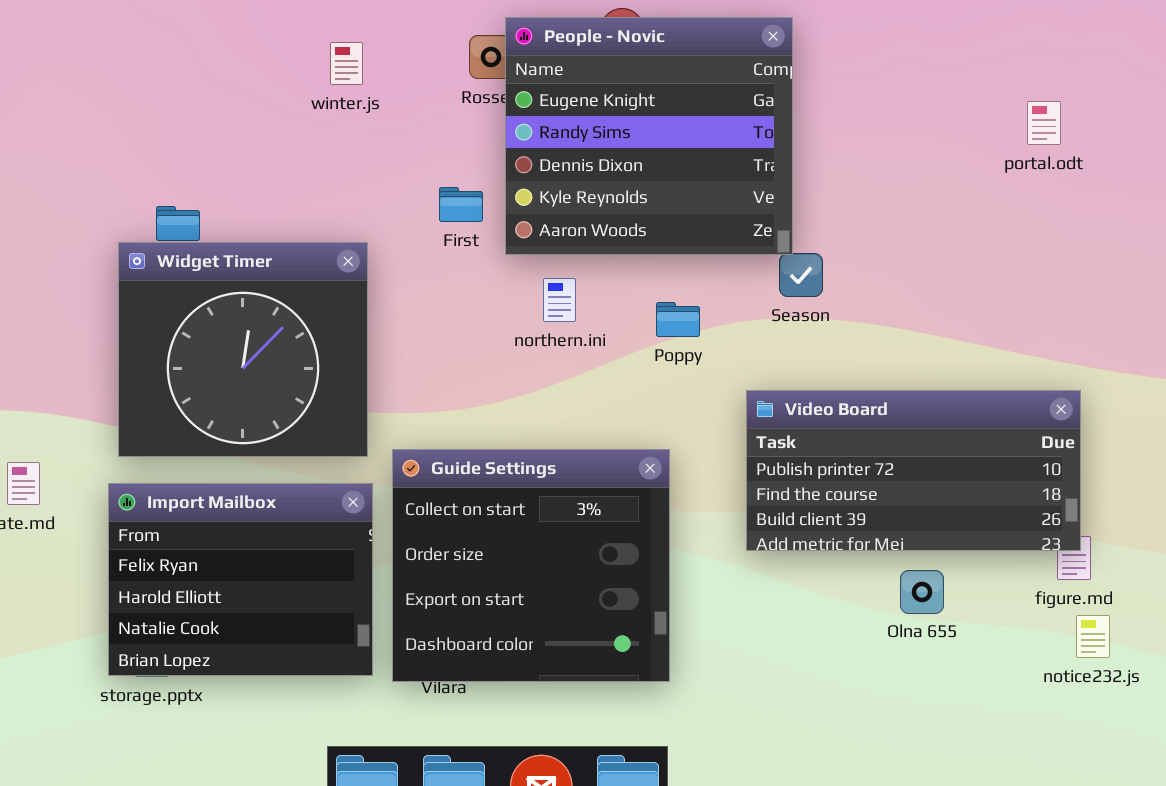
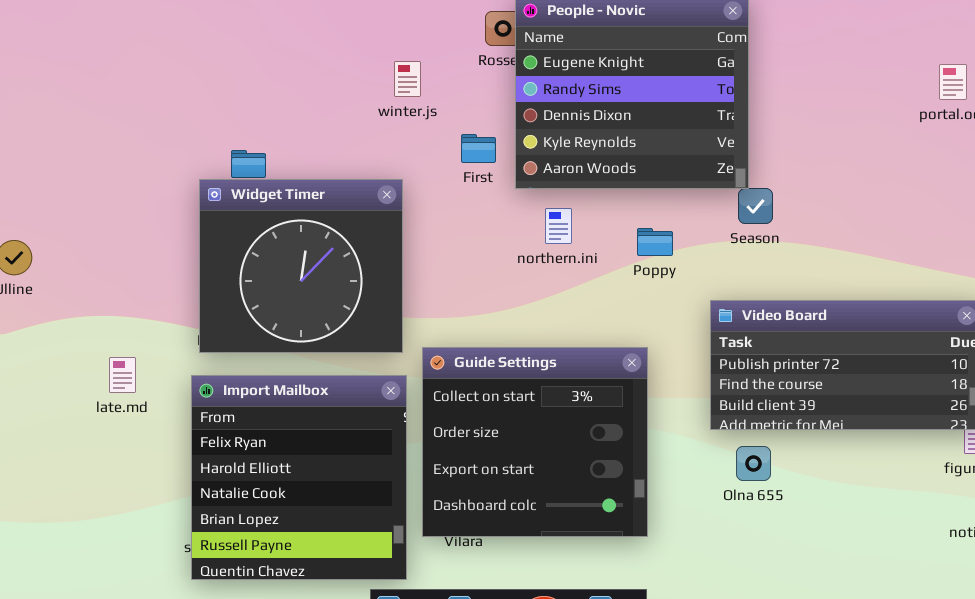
winter.js: [330,42,363,85] -> [394,61,421,97], moved
Import Mailbox: [108,483,373,676] -> [191,375,407,580], resized
Olna 655: [900,570,944,614] -> [736,446,771,481], moved

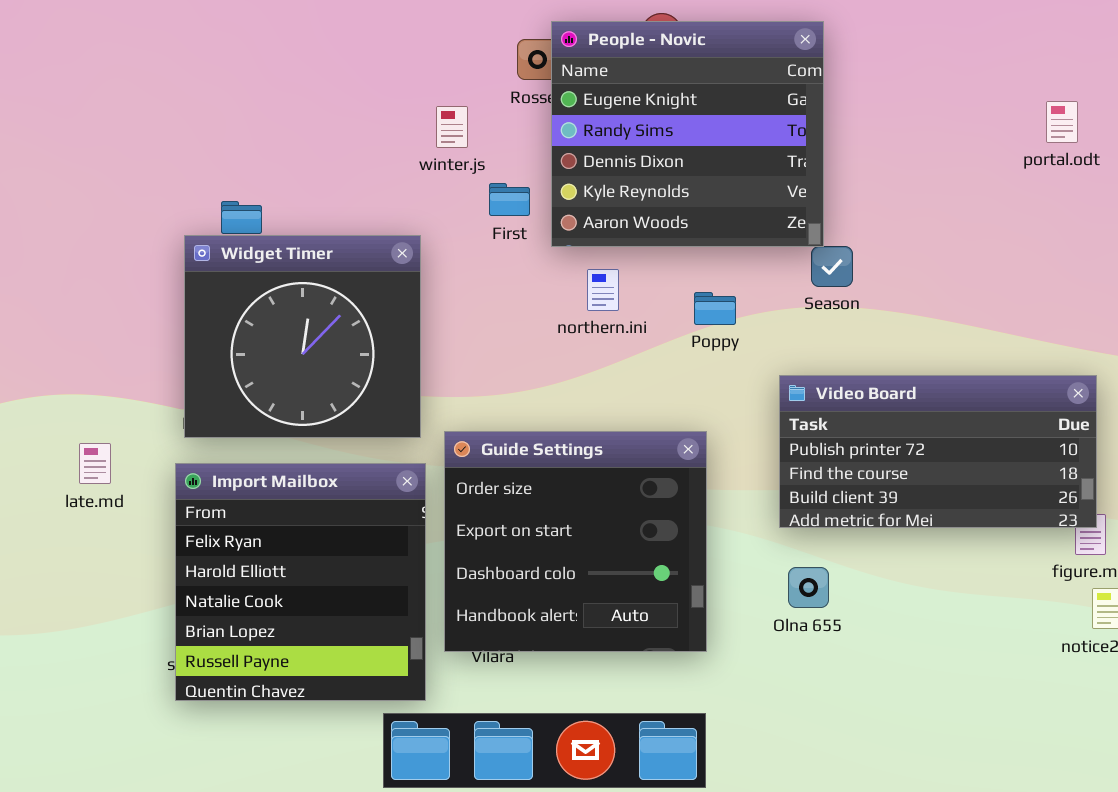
winter.js: [394,61,421,97] -> [436,106,468,148], moved
Guide Settings: [422,347,648,537] -> [444,431,707,652], scrolled down 1 row
Olna 655: [736,446,771,481] -> [788,567,829,608], moved

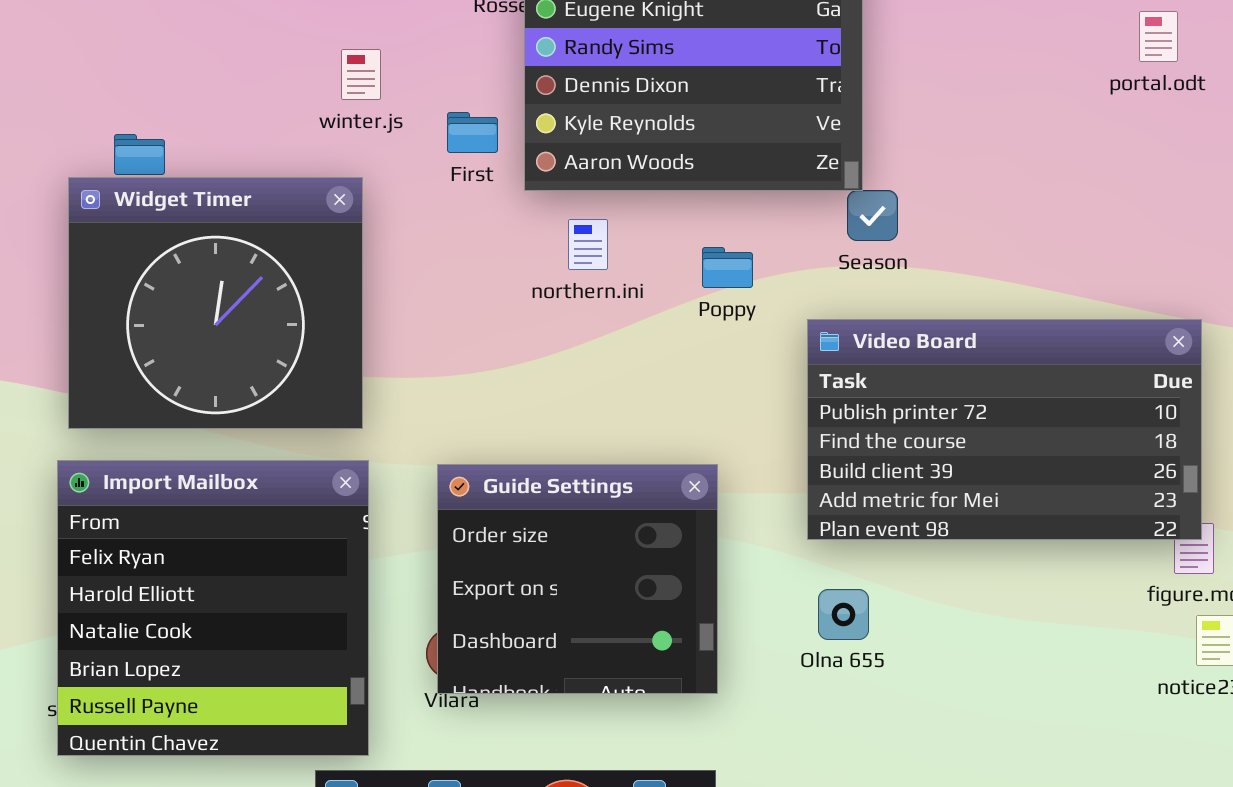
winter.js: [436,106,468,148] -> [341,49,381,100], moved
Video Board: [779,375,1097,528] -> [807,319,1202,540], resized
Guide Settings: [444,431,707,652] -> [437,464,718,694], resized

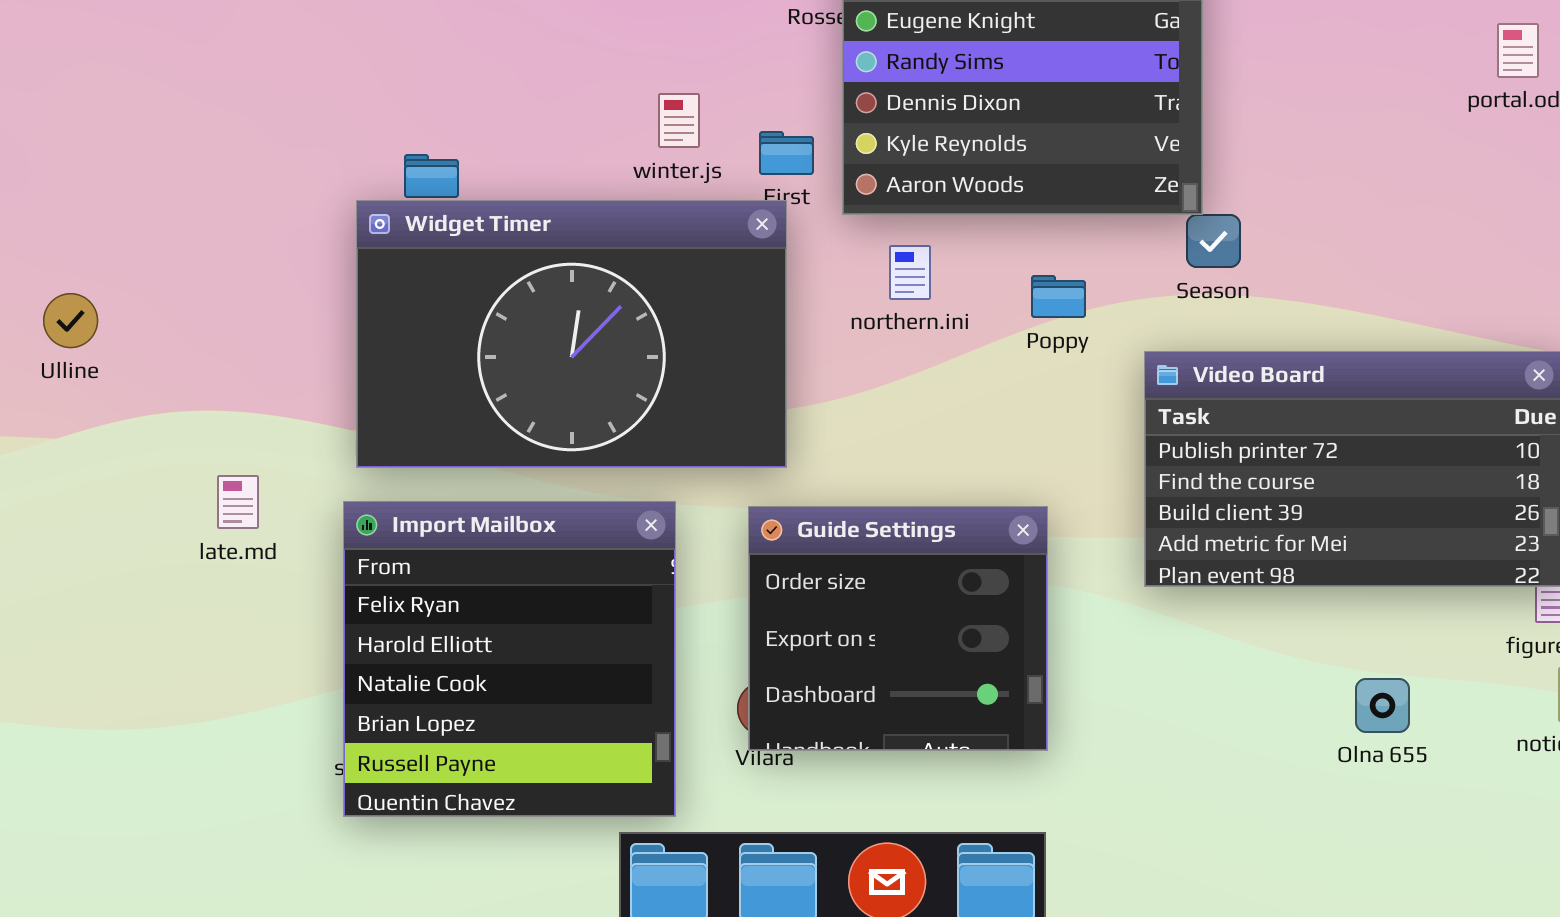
winter.js: [341,49,381,100] -> [658,93,700,148], moved
Widget Timer: [68,177,363,429] -> [356,200,787,468], resized
Olna 655: [818,589,869,640] -> [1355,678,1410,733], moved

